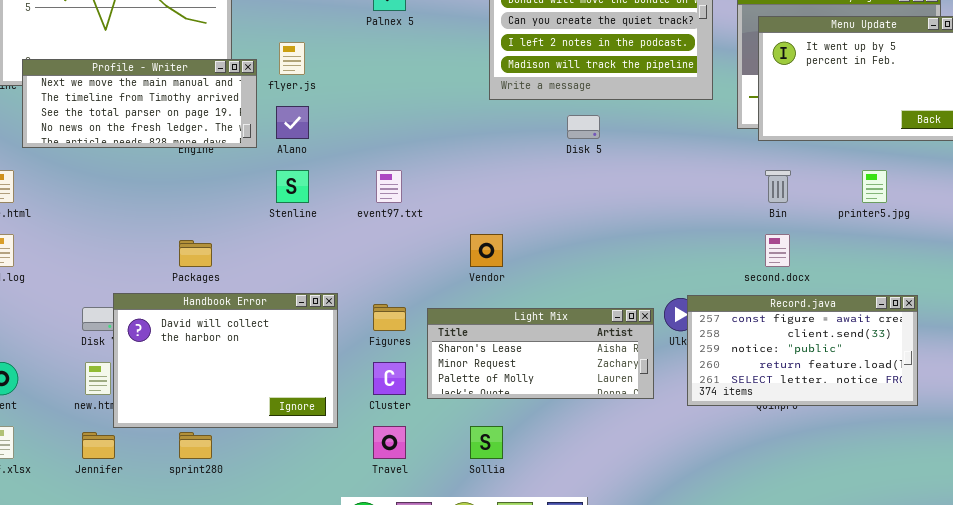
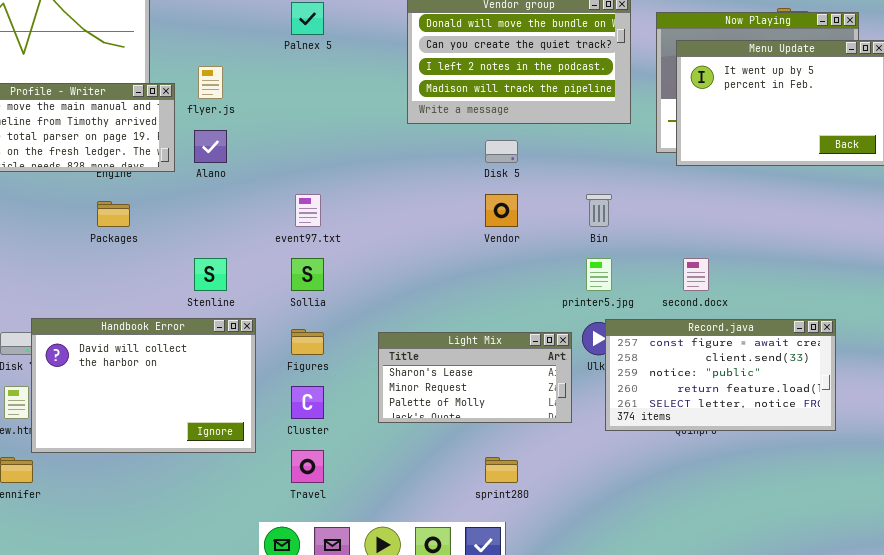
Stenline: [276,170,309,203] -> [194,258,227,291], moved
Bin: [765,170,791,203] -> [586,194,612,227], moved
printer5.jpg: [862,170,887,203] -> [586,258,612,291], moved
Vendor: [470,234,503,267] -> [485,194,518,227], moved
Packages: [179,240,212,267] -> [97,201,130,227], moved
Light Mix: [427,308,654,399] -> [378,332,572,423], resized
Sollia: [470,426,503,459] -> [291,258,324,291], moved
sprint280: [179,432,212,459] -> [485,457,518,483], moved

